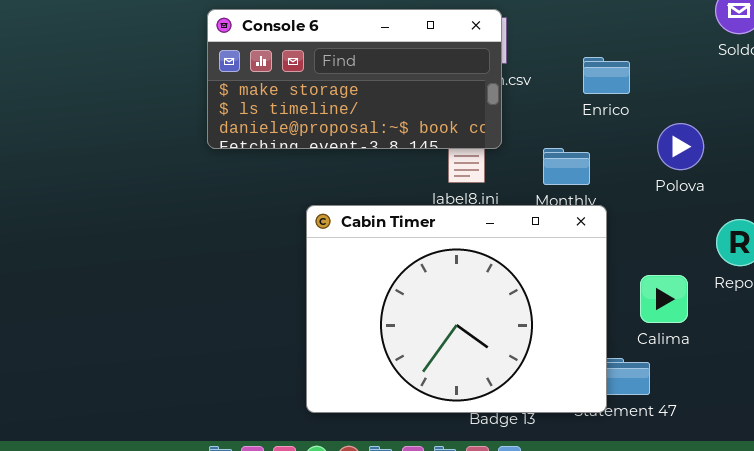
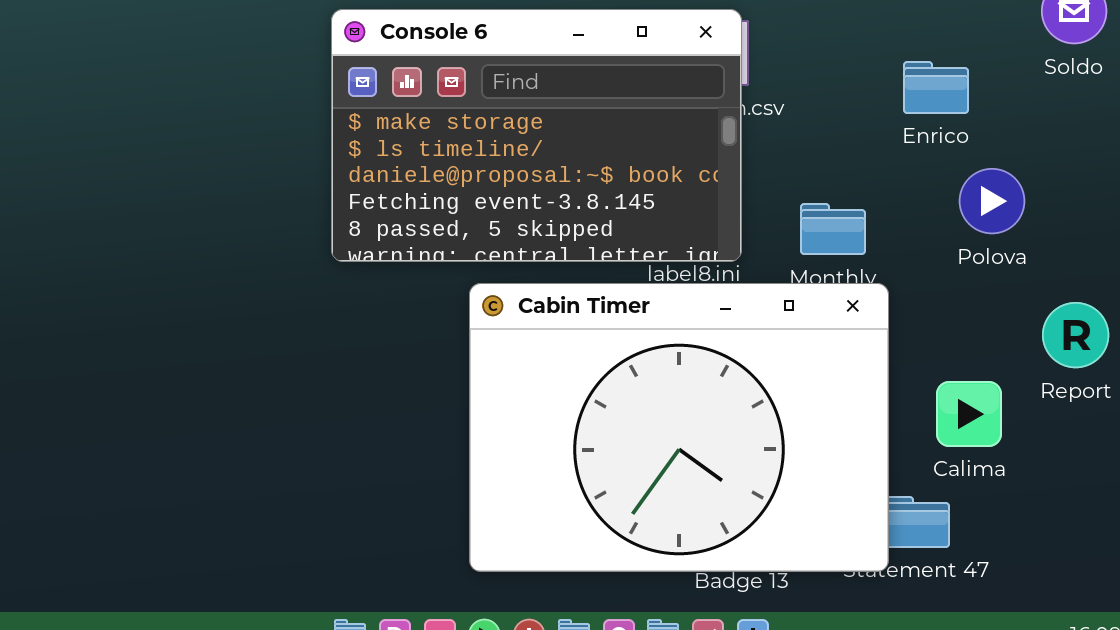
Console 6: [207,9,502,149] -> [331,9,742,262], resized
Enrico: [583,57,630,94] -> [903,61,969,114], moved

